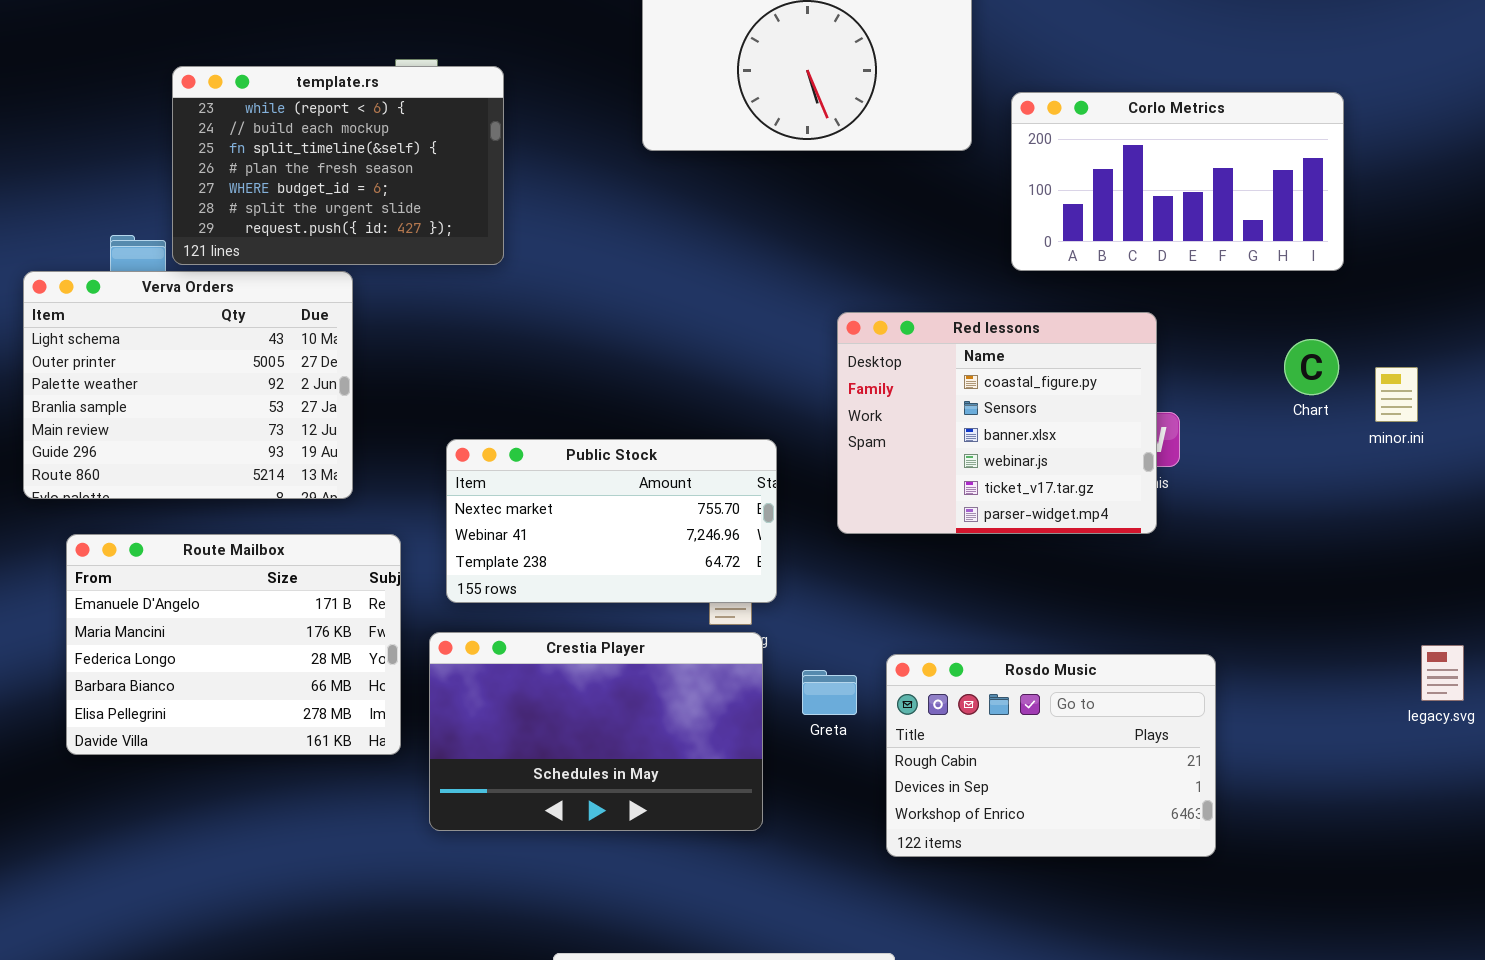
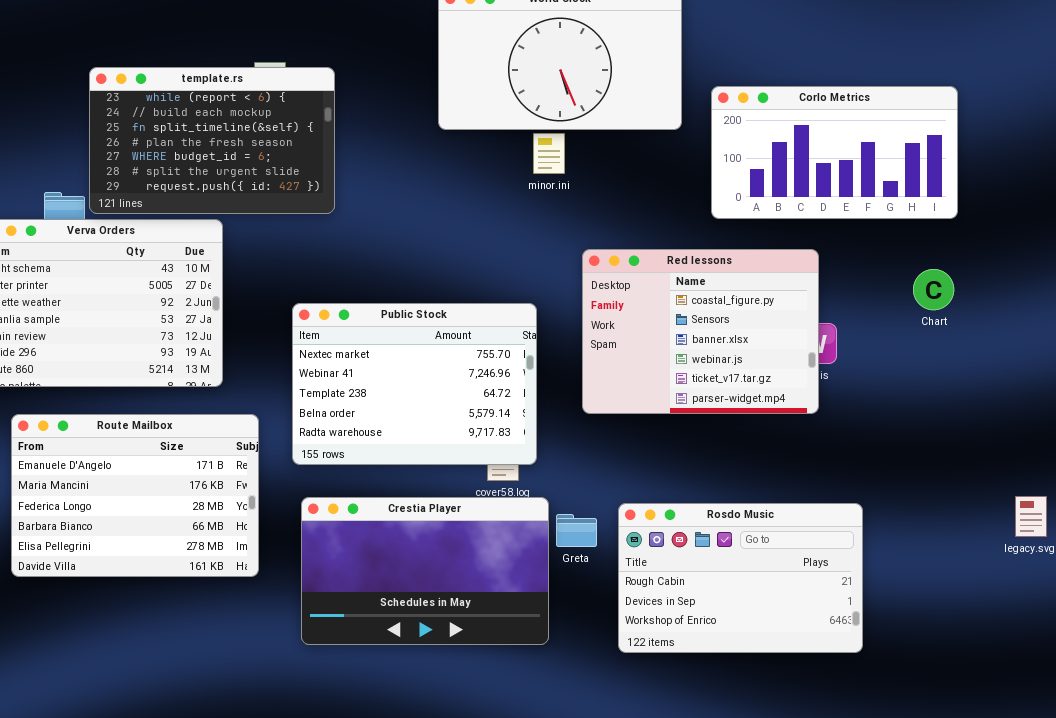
minor.ini: [1375,367,1418,422] -> [533,133,565,174], moved
Public Stock: [446,439,777,603] -> [292,303,537,465], resized
Crestia Player: [429,632,763,831] -> [301,497,549,645], moved

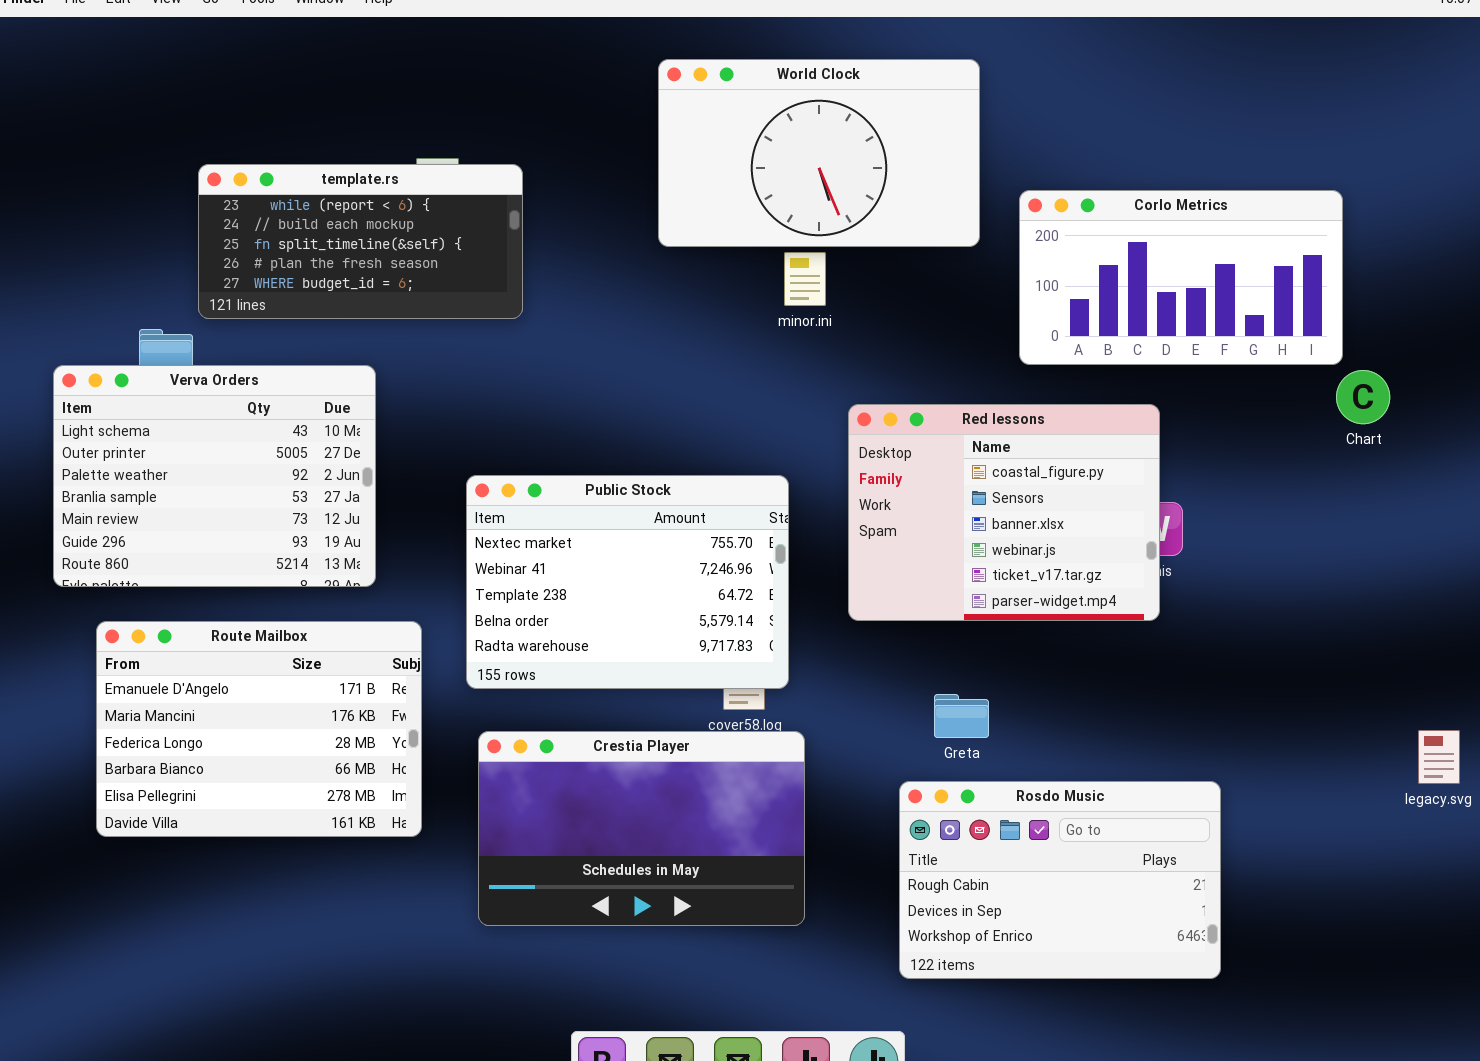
template.rs: [89,67,335,214] -> [198,164,523,319], resized
Chart: [913,269,954,310] -> [1336,370,1390,424], moved
Rosdo Music: [618,503,863,653] -> [899,781,1221,979], moved
Greta: [556,514,597,547] -> [934,694,989,738], moved

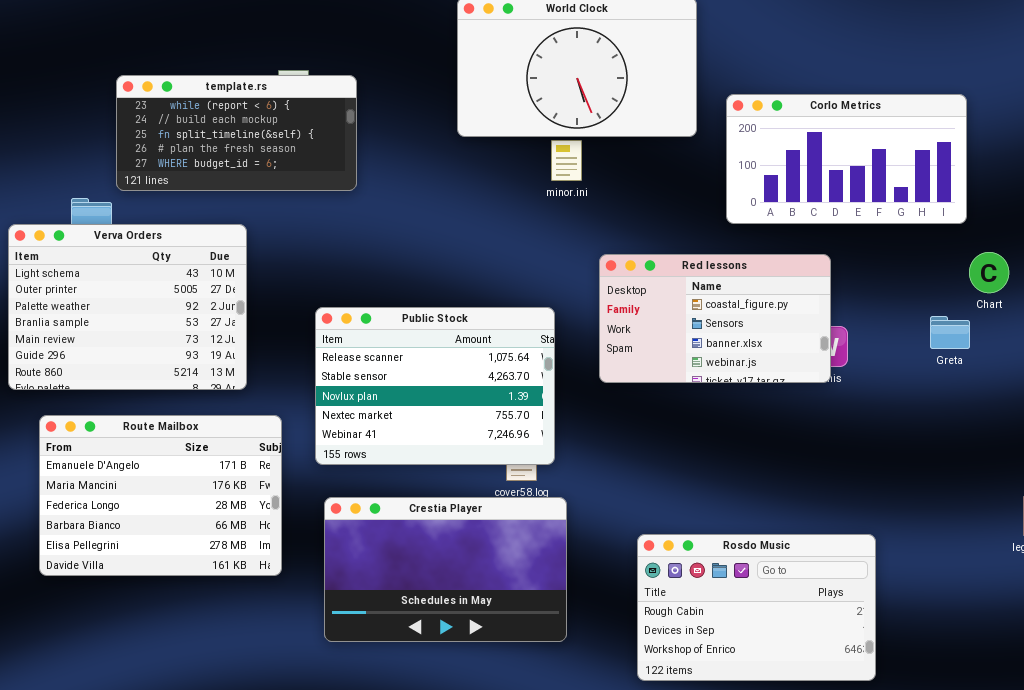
Chart: [1336,370,1390,424] -> [969,252,1009,293], moved
Red lessons: [848,404,1160,621] -> [599,254,831,383], resized
Public Stock: [466,475,789,689] -> [315,307,555,465], scrolled up 3 rows
Greta: [934,694,989,738] -> [930,316,970,349], moved

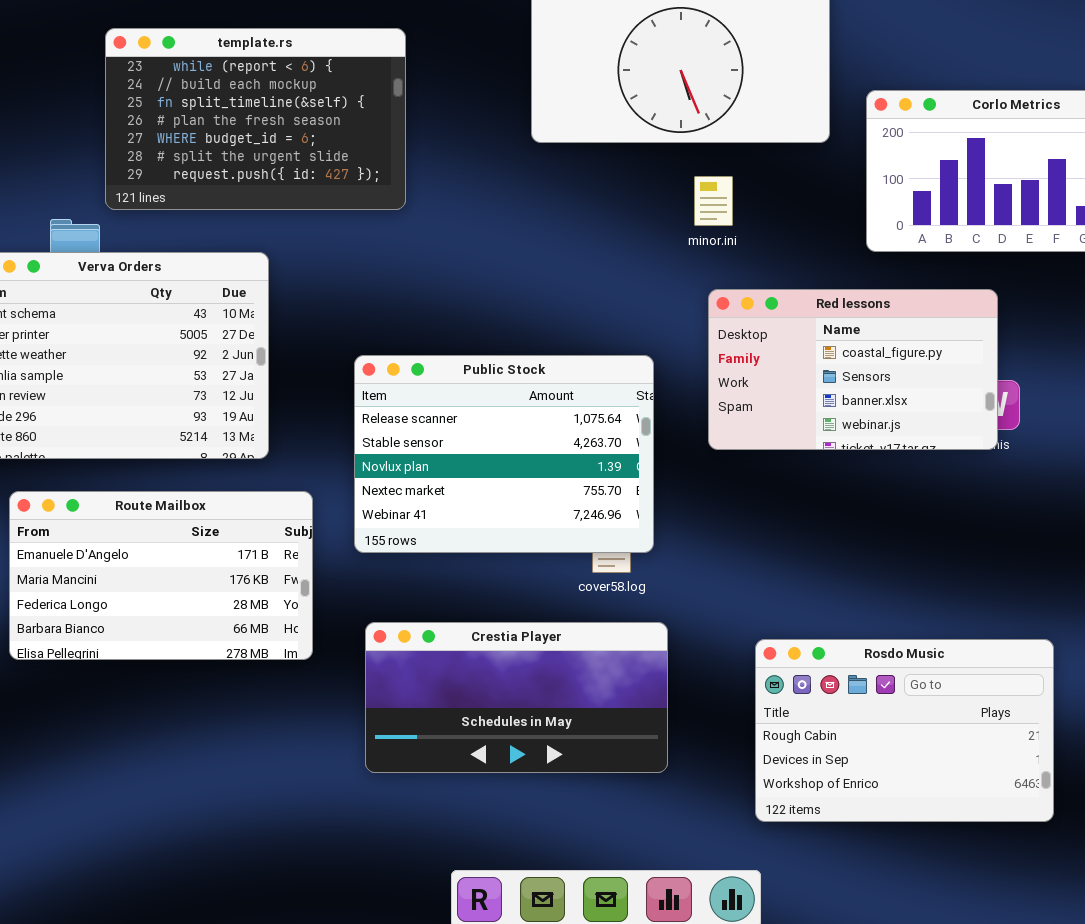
template.rs: [116,75,357,191] -> [105,28,406,210], resized
minor.ini: [551,140,582,181] -> [694,176,733,226], moved
Route Mailbox: [39,415,282,576] -> [9,491,313,660], resized
Crestia Player: [324,497,567,642] -> [365,622,668,773], resized

